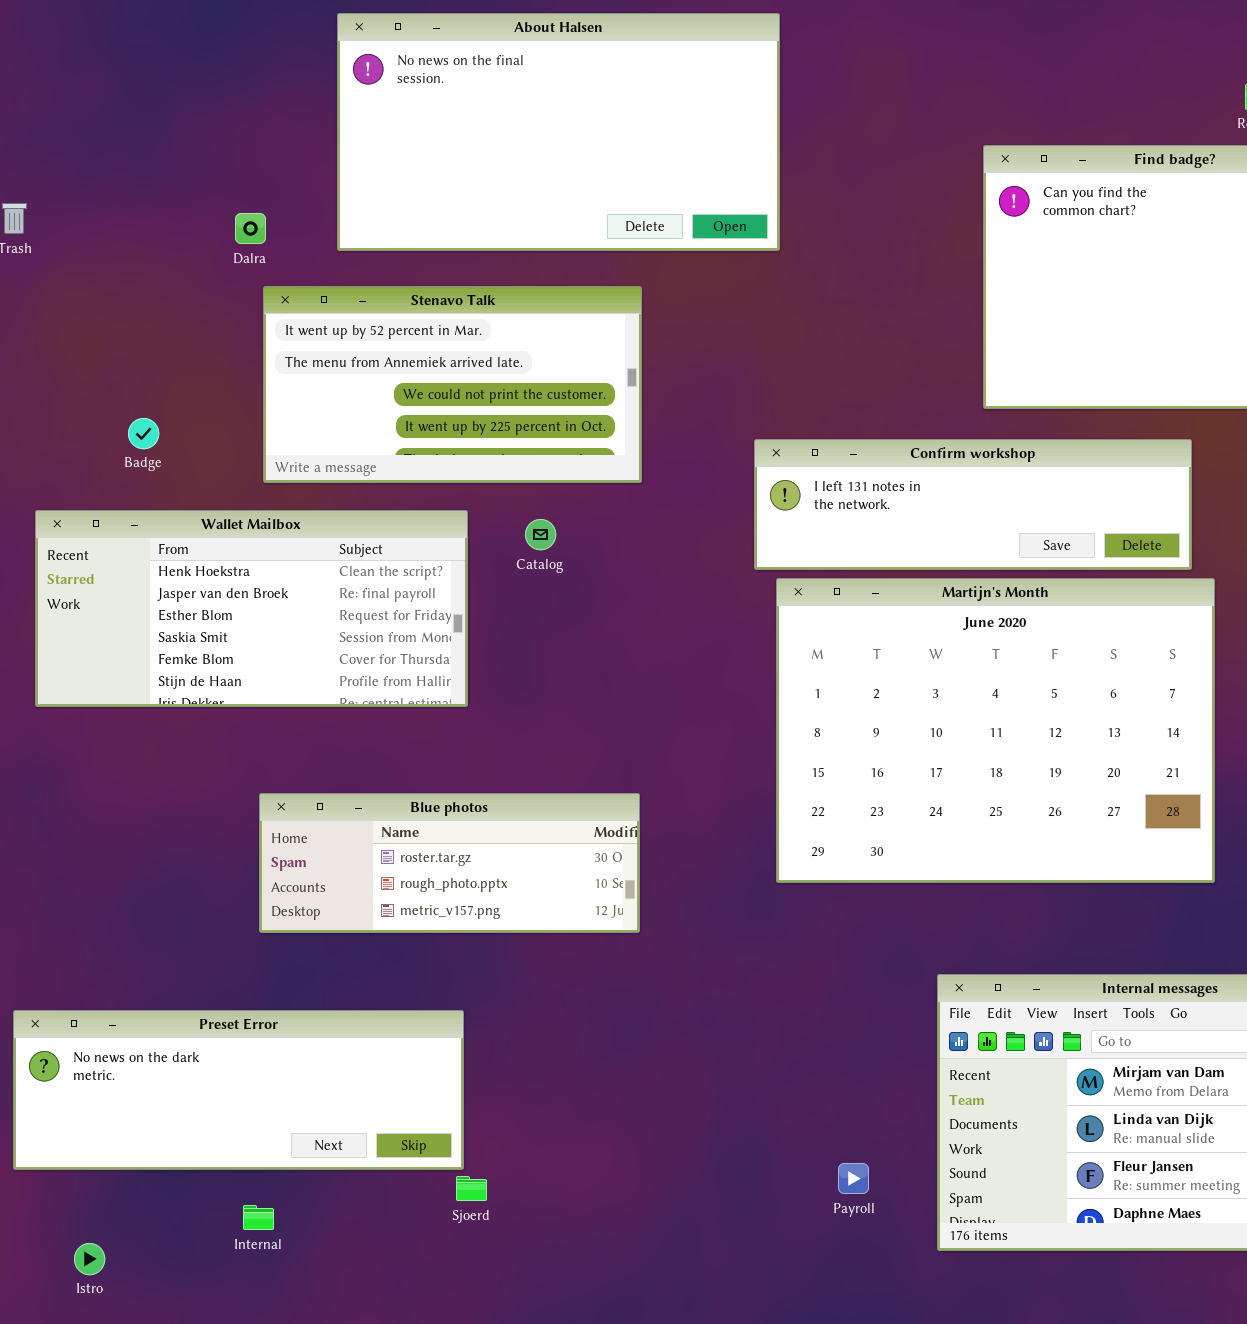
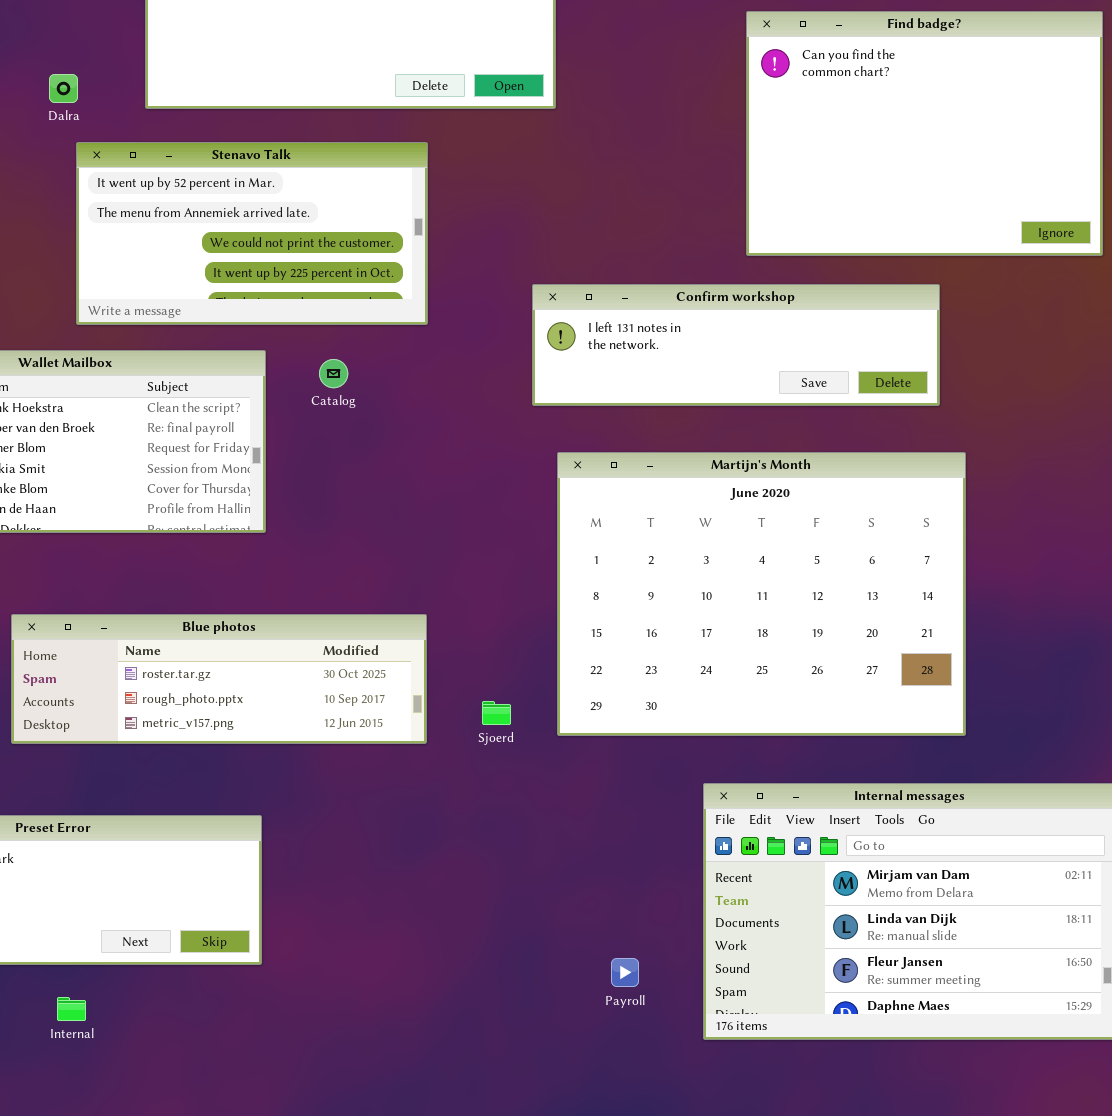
Martijn's Month: [776,578,1215,883] -> [557,452,966,736], moved
Blue photos: [259,793,640,933] -> [11,614,427,744], resized
Sjoerd: [456,1176,487,1201] -> [482,701,511,725], moved

